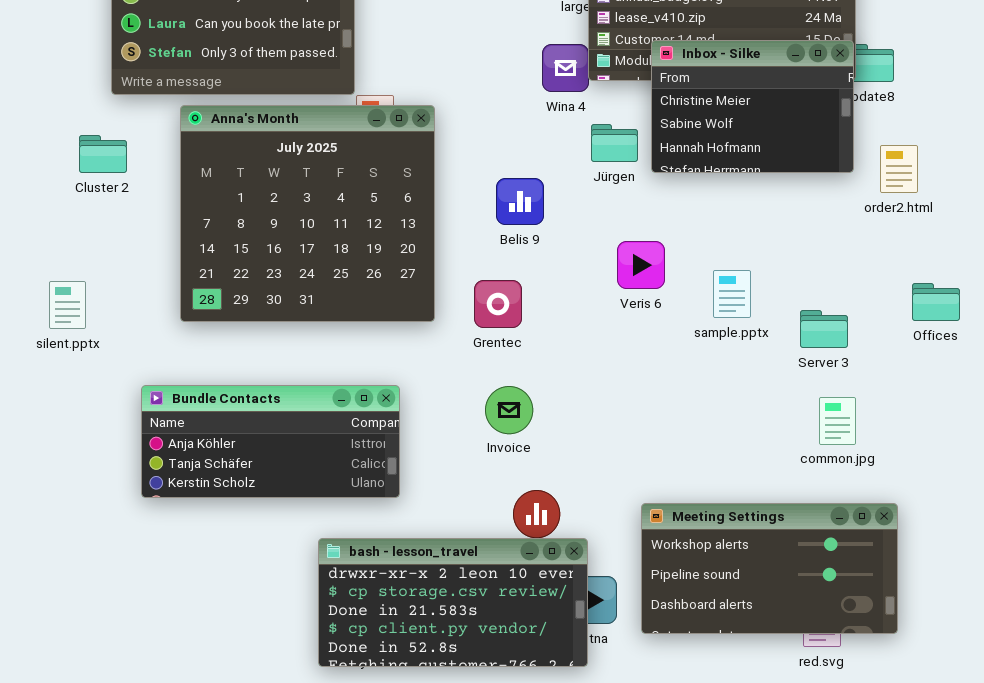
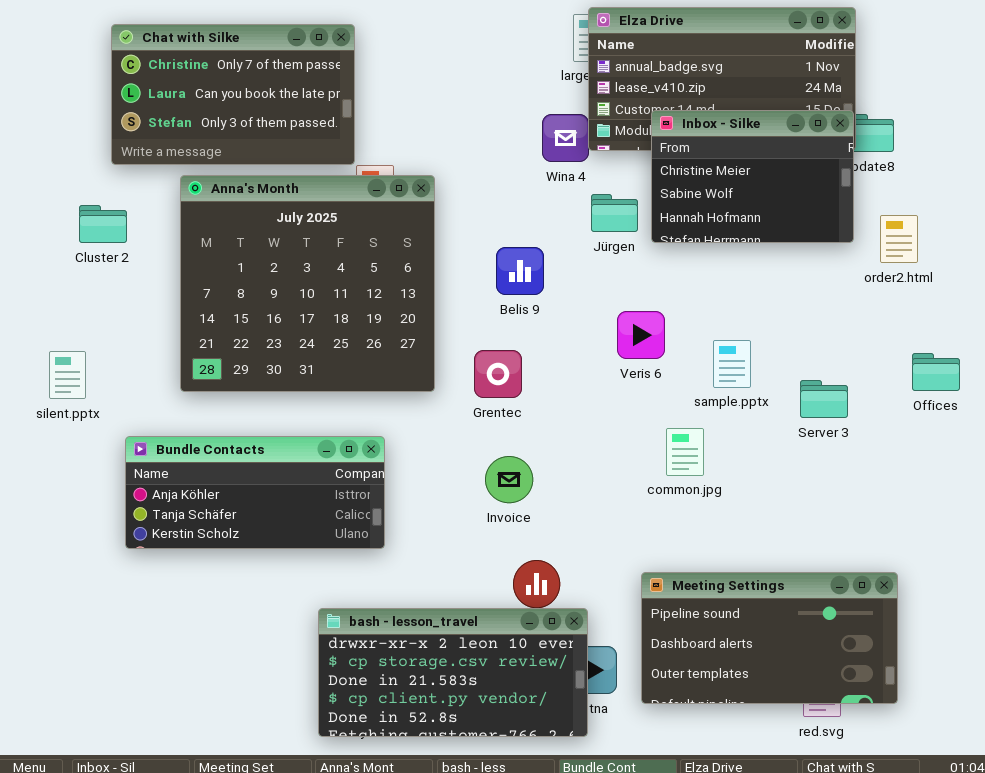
Bundle Contacts: [141,385,400,498] -> [125,436,385,549], moved
common.jpg: [819,397,856,445] -> [666,428,704,476], moved
Meeting Settings: [641,503,898,634] -> [641,572,898,704], scrolled down 1 row

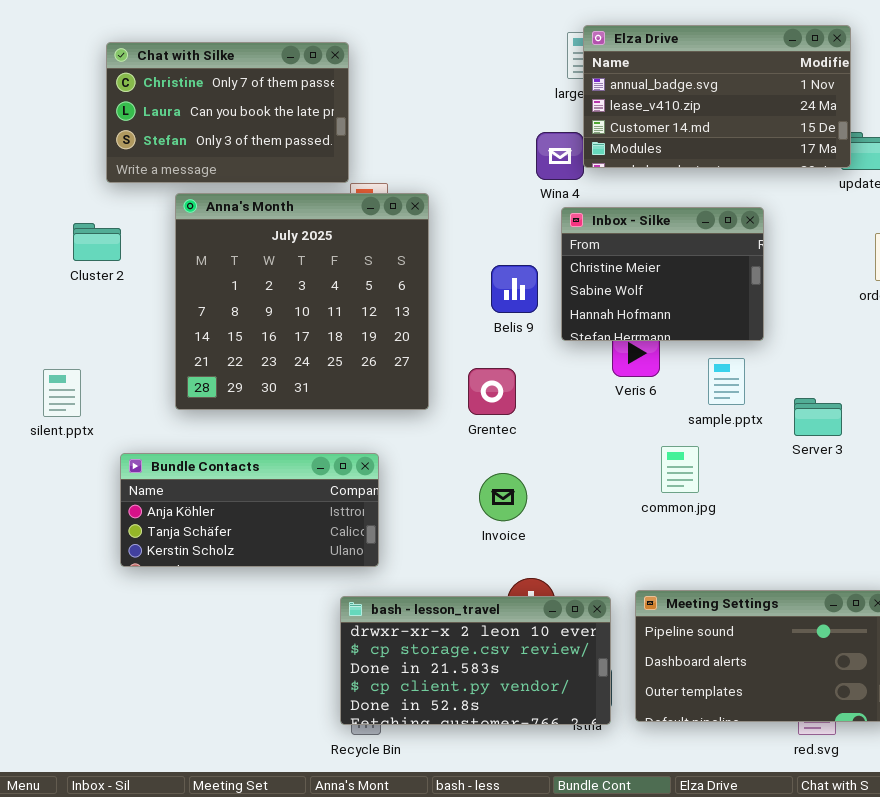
Inbox - Silke: [651,110,854,243] -> [561,207,764,341], moved
bash - lesson_travel: [318,608,588,737] -> [340,596,611,725], moved

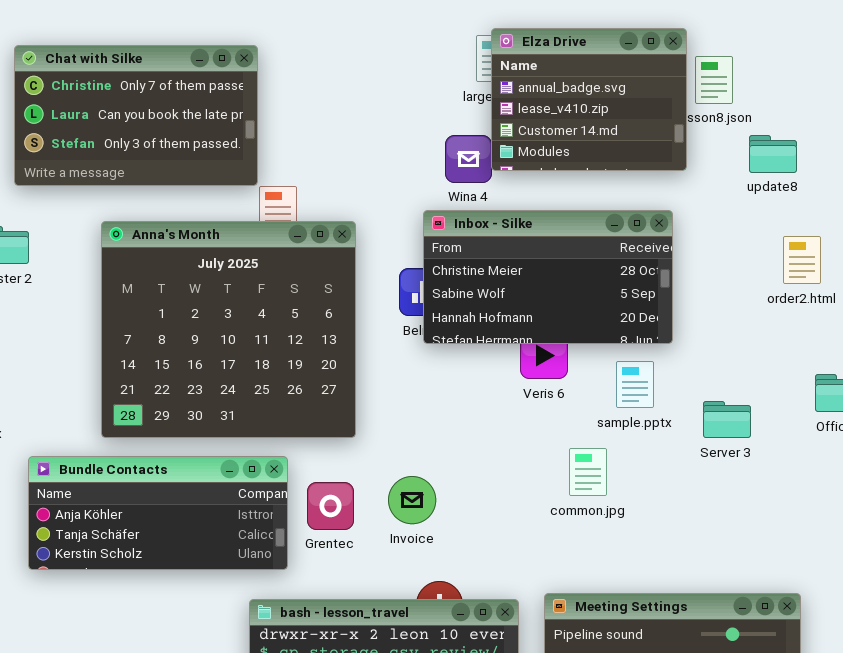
Elza Drive: [583,25,851,168] -> [491,28,687,171], resized
Anna's Month: [175,193,429,410] -> [101,221,356,438], moved
Inbox - Silke: [561,207,764,341] -> [423,210,673,344], resized
Grentec: [468,368,516,415] -> [307,482,354,530], moved

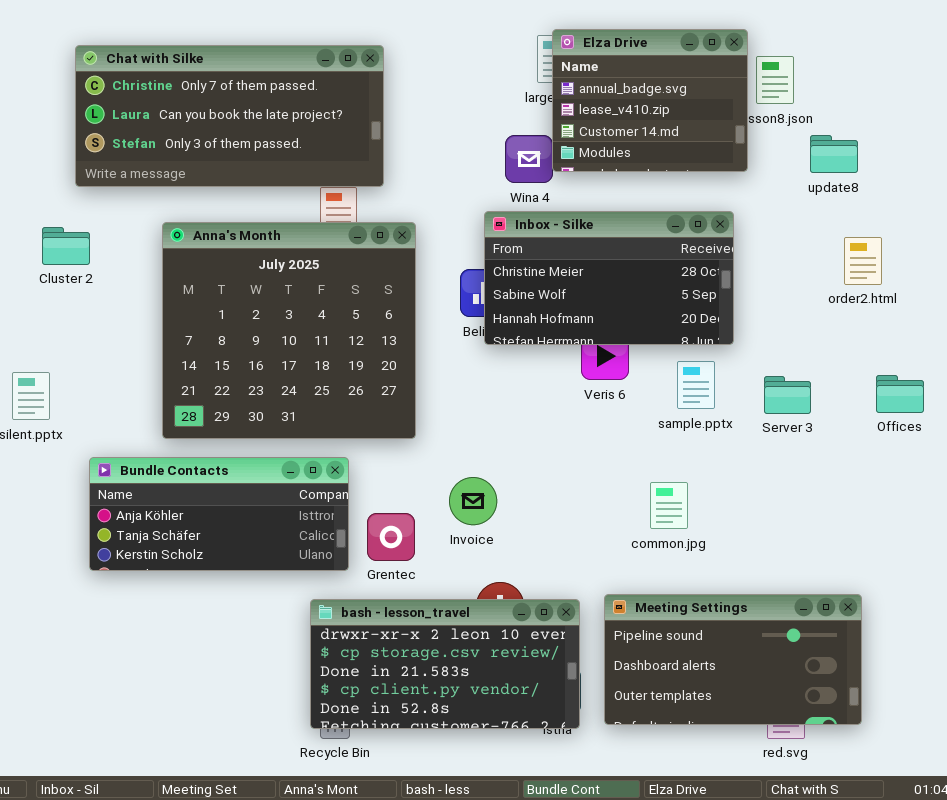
Chat with Silke: [14,45,258,186] -> [75,45,384,187], resized
Server 3: [703,401,751,438] -> [764,376,811,414], moved
common.jpg: [569,448,607,496] -> [650,482,688,529], moved
Grentec: [307,482,354,530] -> [367,513,415,561], moved

